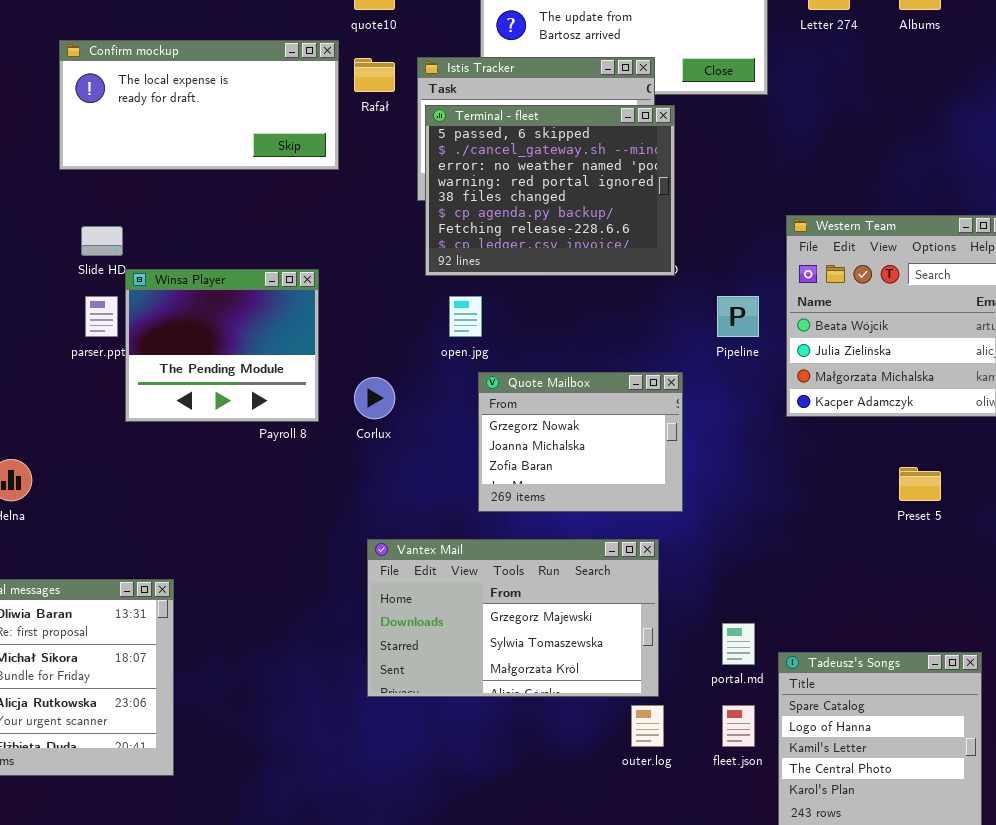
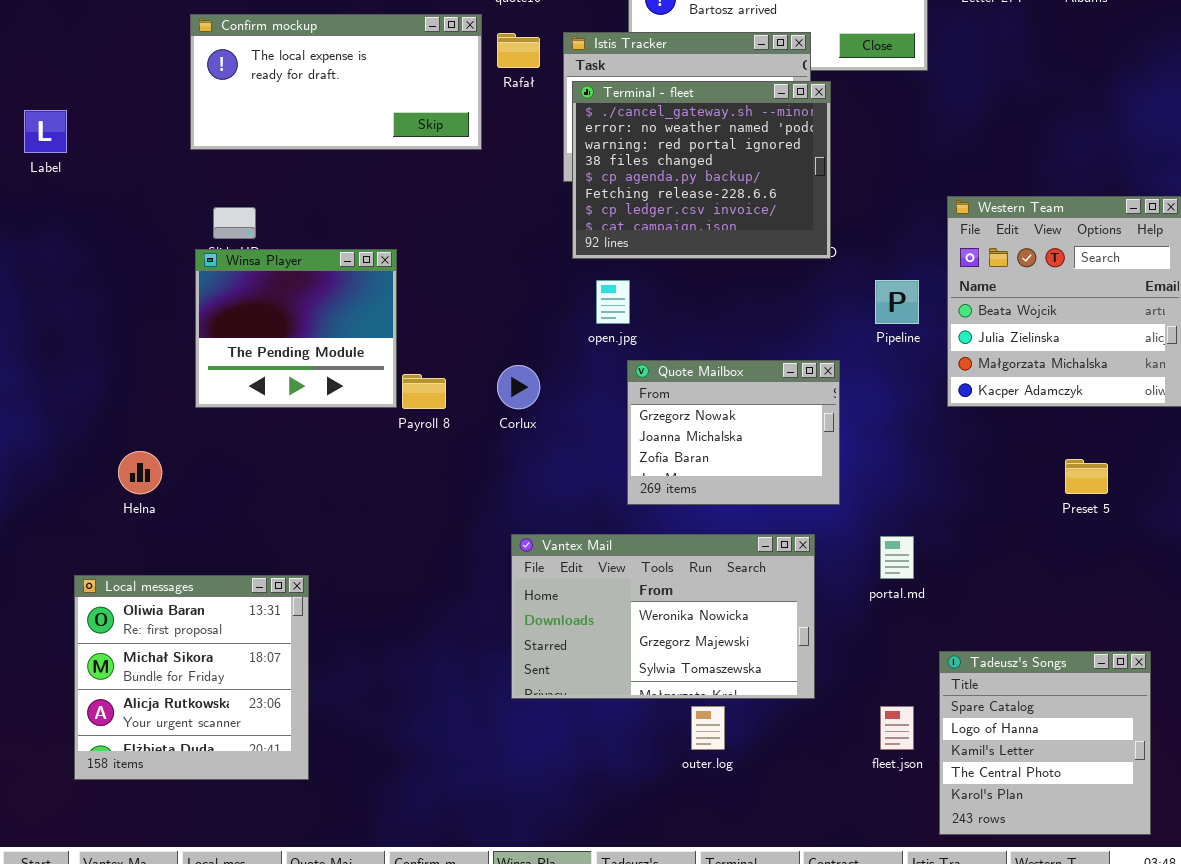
Terminal - fleet: [425,105,675,276] -> [572,81,831,259], scrolled down 1 row
Winsa Player: [125,269,319,422] -> [195,249,397,408], moved
Vantex Mail: [367,539,659,697] -> [511,534,815,699], scrolled up 1 row
portal.md: [722,623,755,665] -> [880,536,914,579], moved
outer.log: [631,705,664,747] -> [691,706,725,750], moved

